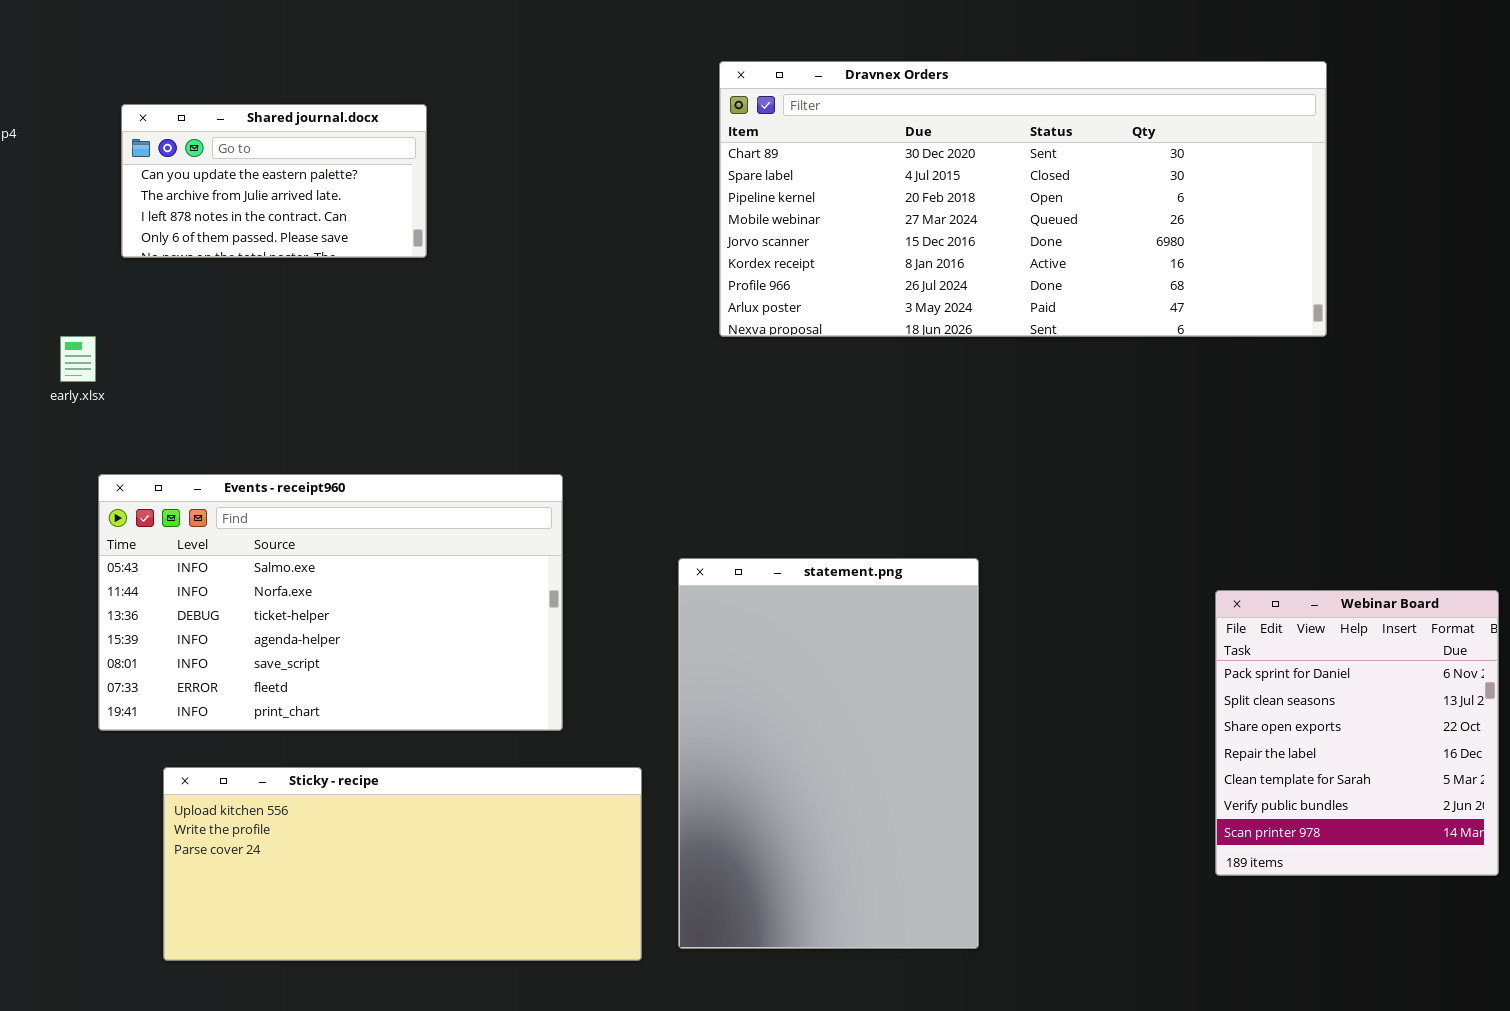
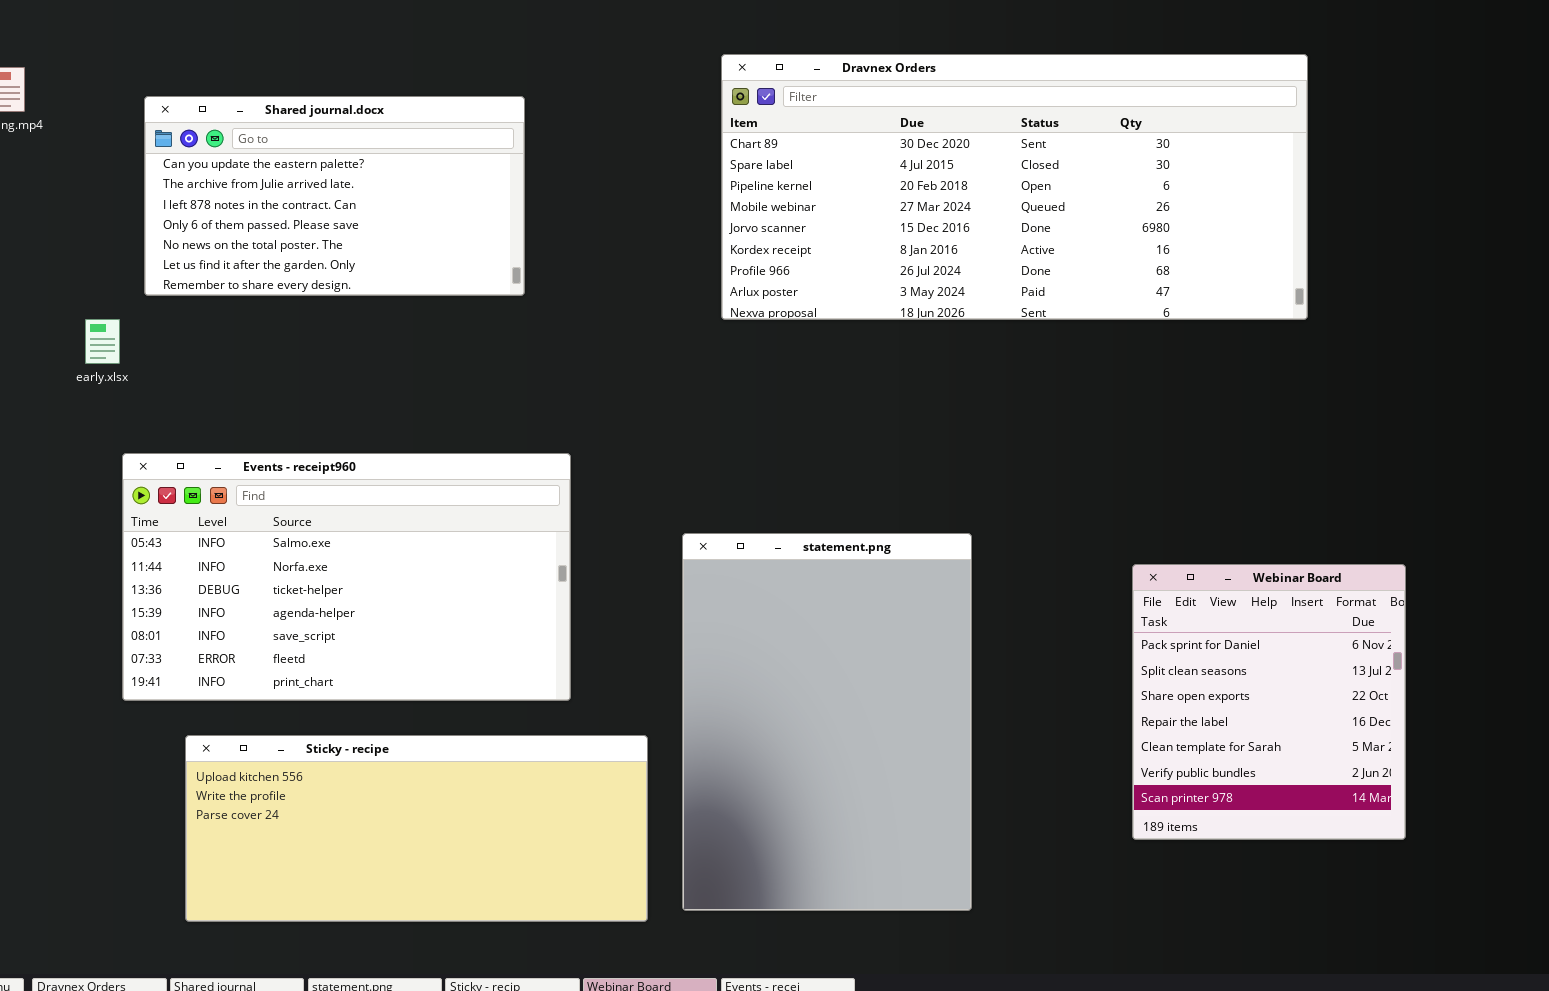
Shared journal.docx: [121,104,427,258] -> [144,96,525,296], resized
Webinar Board: [1215,590,1499,876] -> [1132,564,1406,840], moved

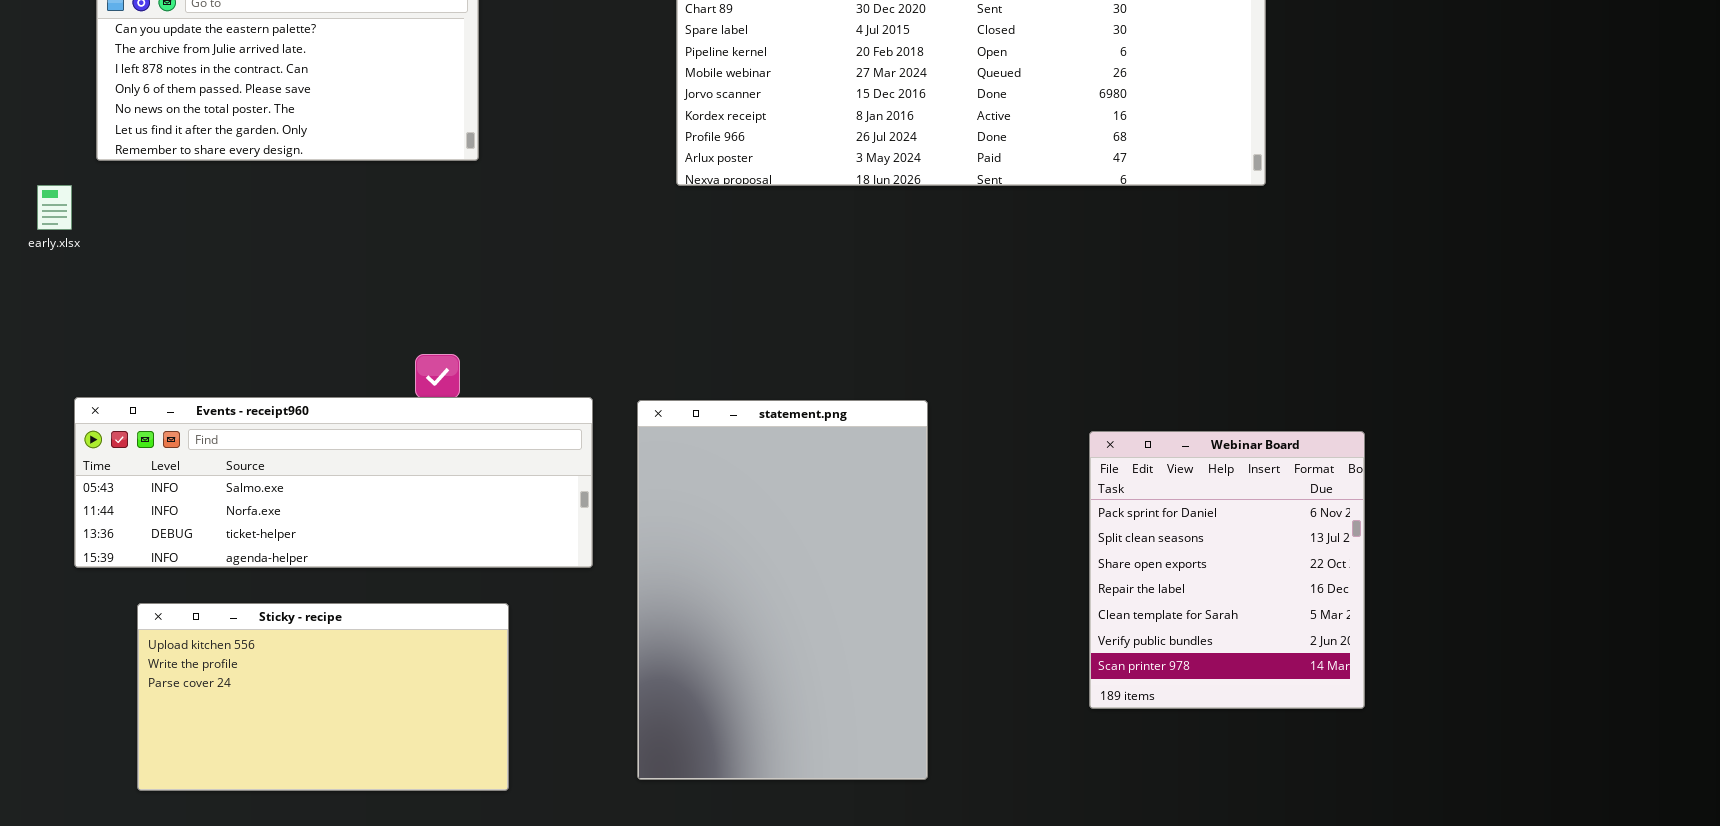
Events - receipt960: [122,453,571,701] -> [74,397,593,568], resized
Sticky - recipe: [185,735,648,922] -> [137,603,509,791], resized

